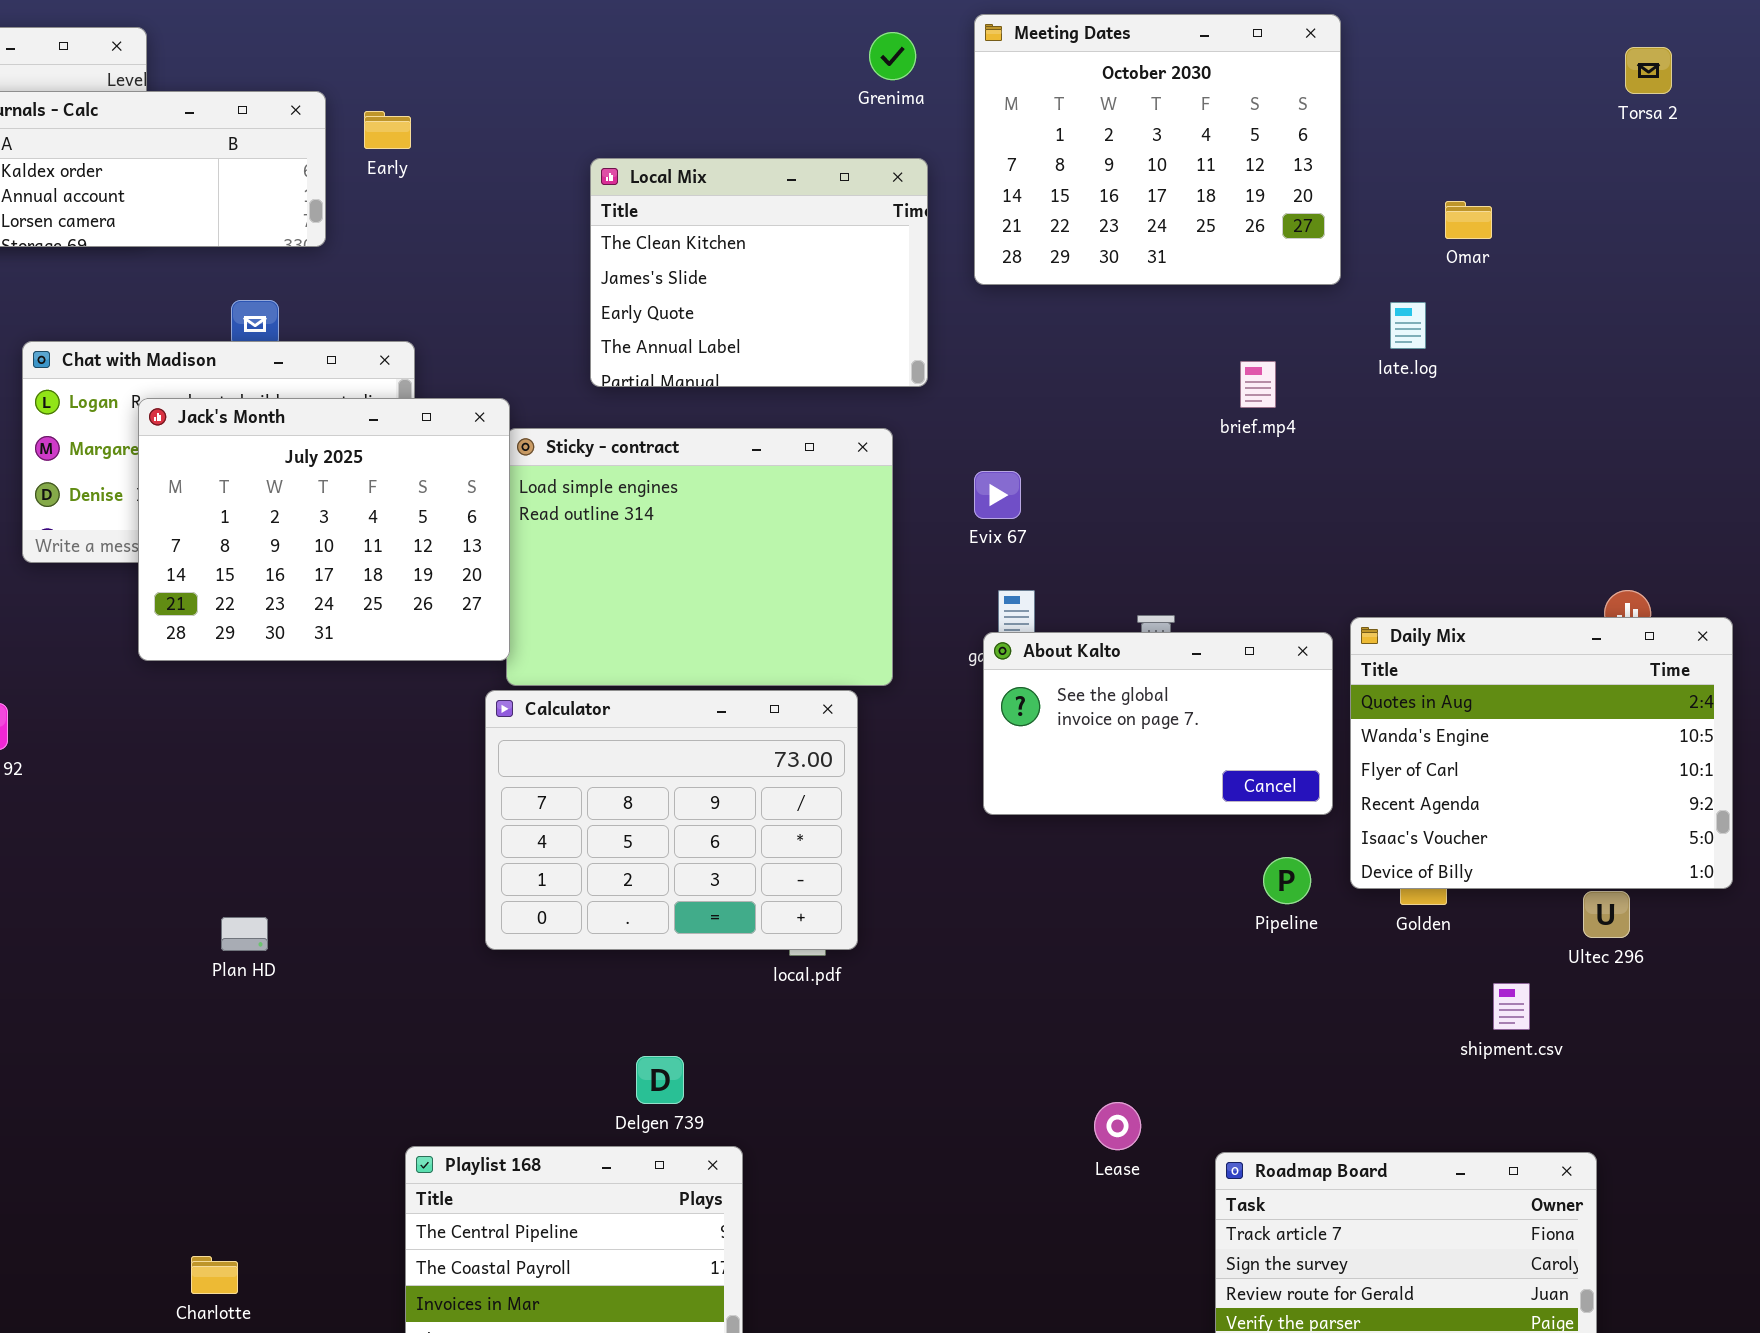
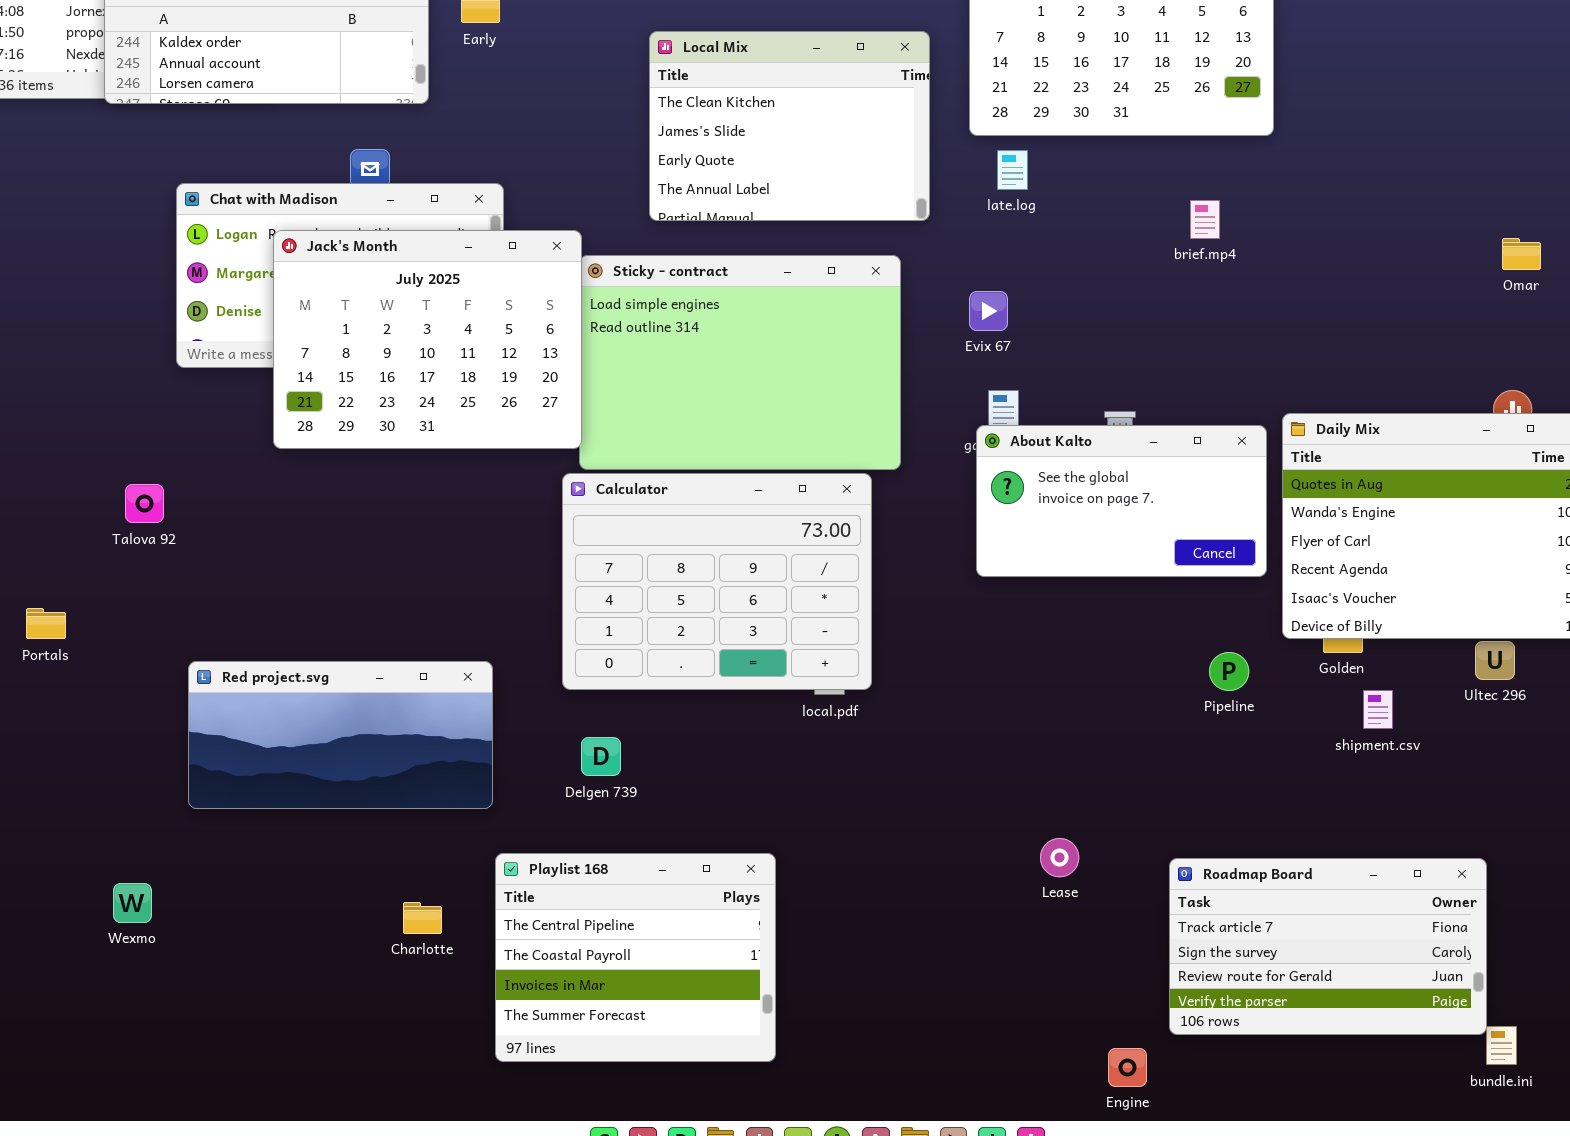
Omar: [1445,201,1492,239] -> [1502,238,1541,270], moved
late.log: [1390,302,1426,349] -> [997,150,1028,190], moved
Pipeline: [1263,857,1311,904] -> [1209,652,1249,691], moved
Red project.svg: none -> [188,661,493,809], opened
shipment.csv: [1493,983,1530,1030] -> [1363,690,1393,729], moved
Delgen 739: [636,1056,684,1104] -> [581,737,621,776], moved
Lease: [1094,1102,1141,1150] -> [1040,838,1079,877], moved
Charlotte: [191,1256,238,1294] -> [403,902,442,934], moved

